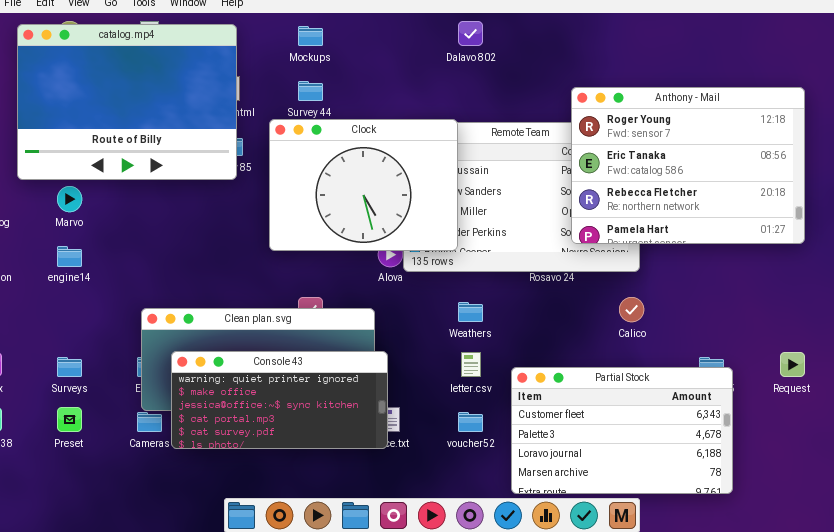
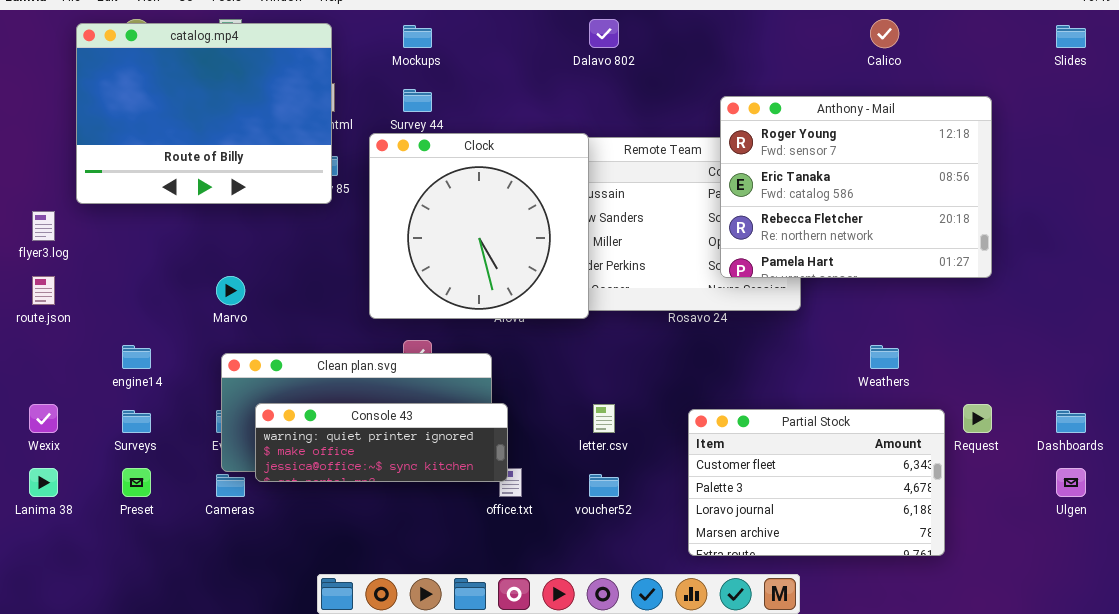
Clock: [269,119,458,251] -> [369,133,589,319], resized
Marvo: [57,186,82,212] -> [216,276,245,305], moved
engine14: [57,246,82,267] -> [122,345,151,369], moved
Calico: [619,297,644,322] -> [870,19,899,48], moved
Weathers: [458,302,483,322] -> [870,345,899,369], moved
Console 43: [171,351,388,449] -> [255,403,508,482], resized
Partial Stock: [511,367,733,494] -> [688,409,945,556], moved

